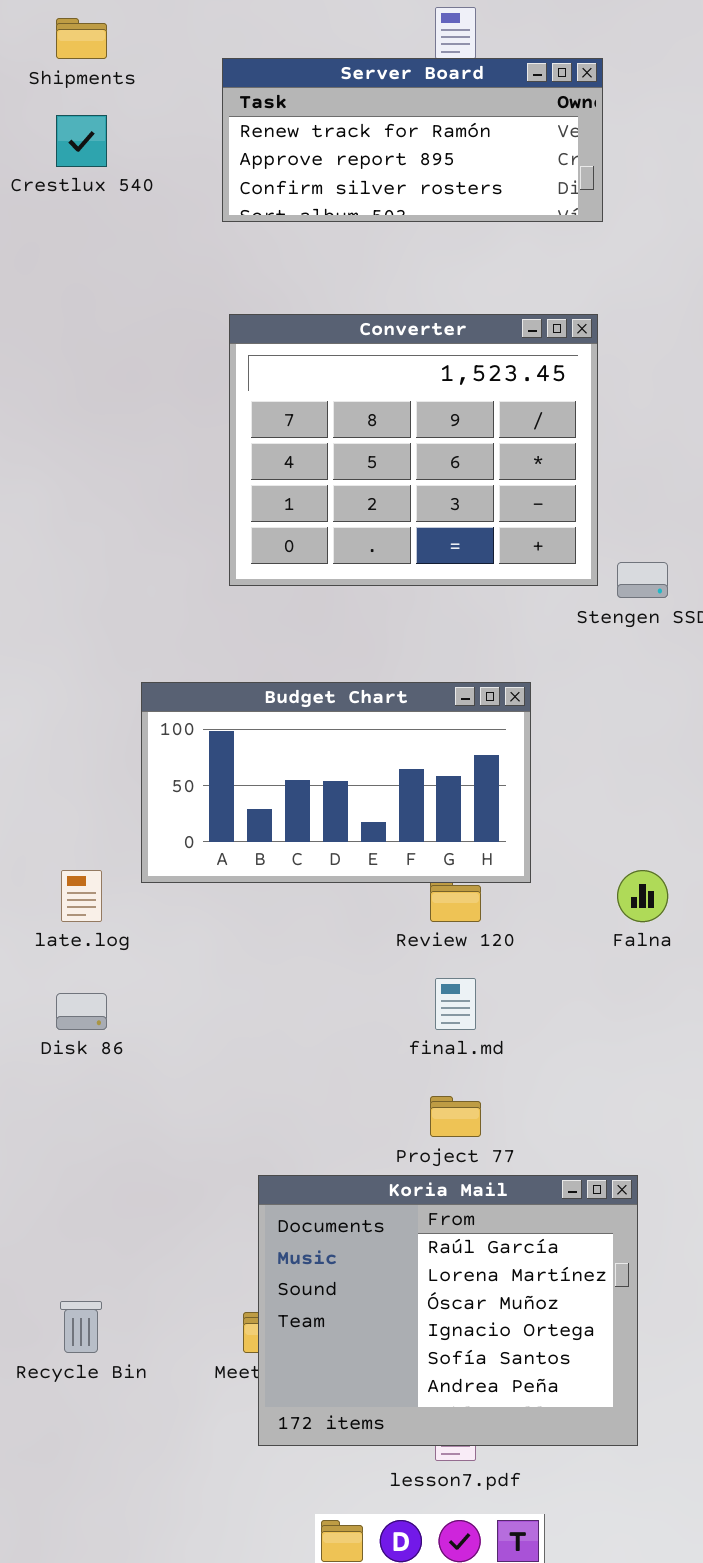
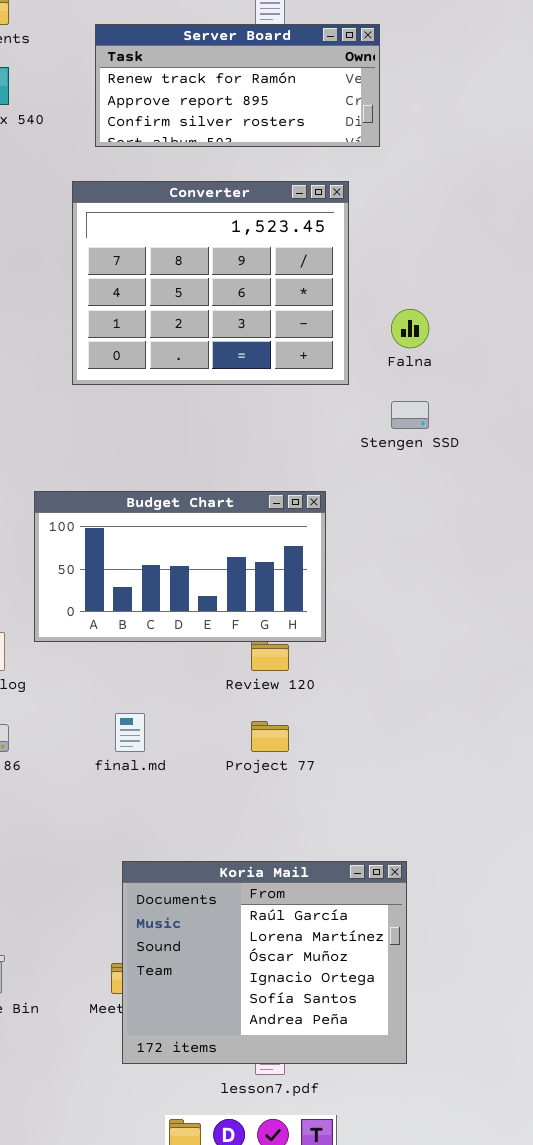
Converter: [229,314,598,586] -> [72,181,349,385], moved
Falna: [617,870,668,922] -> [391,309,429,348], moved
final.md: [435,978,476,1030] -> [115,713,145,752], moved
Project 77: [430,1096,481,1137] -> [251,721,289,752], moved

